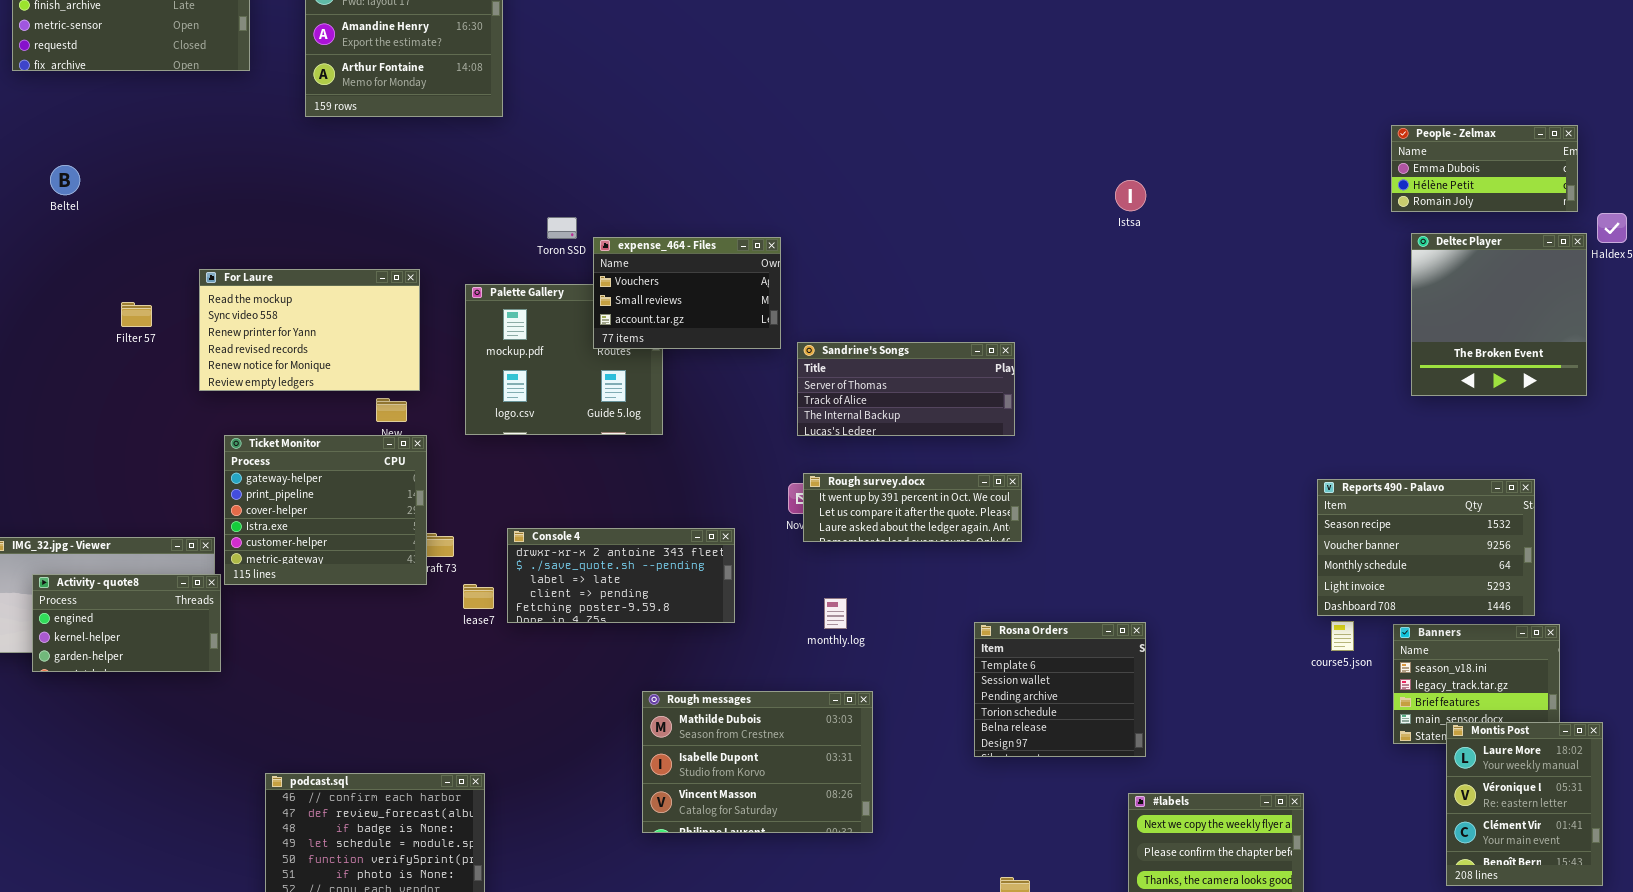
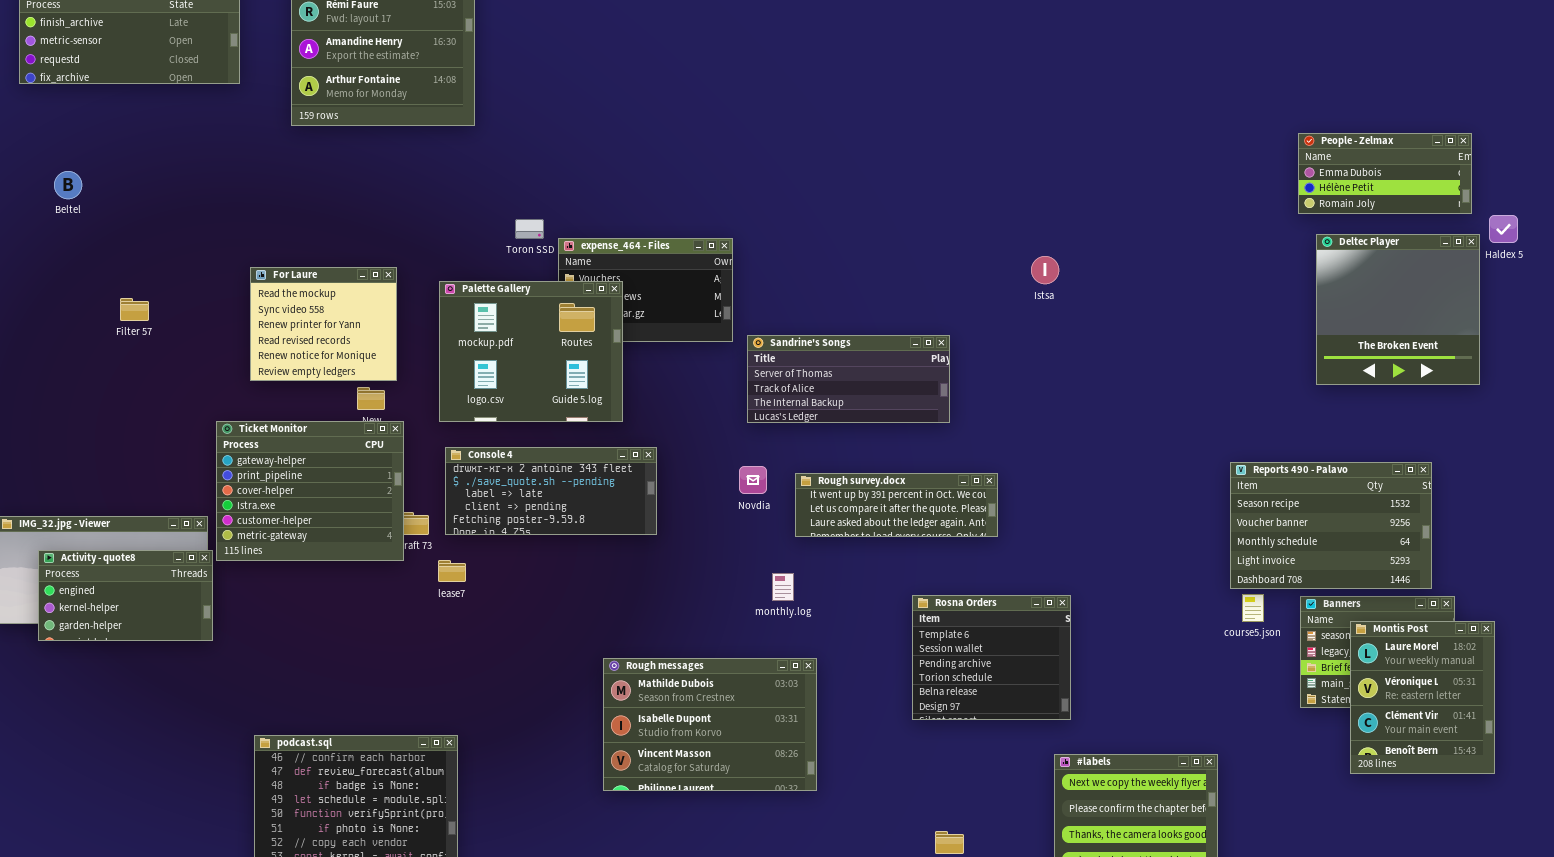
Istsa: [1115,180,1146,211] -> [1031,256,1059,284], moved
For Laure: [199,269,420,391] -> [250,267,397,381], resized
Palette Gallery: [465,284,663,435] -> [439,281,623,422], raised
Rough survey.docx: [803,473,1022,542] -> [795,473,998,537], moved
Console 4: [507,528,735,623] -> [445,447,657,535], moved
Montis Post: [1446,722,1603,886] -> [1350,621,1495,774], moved

